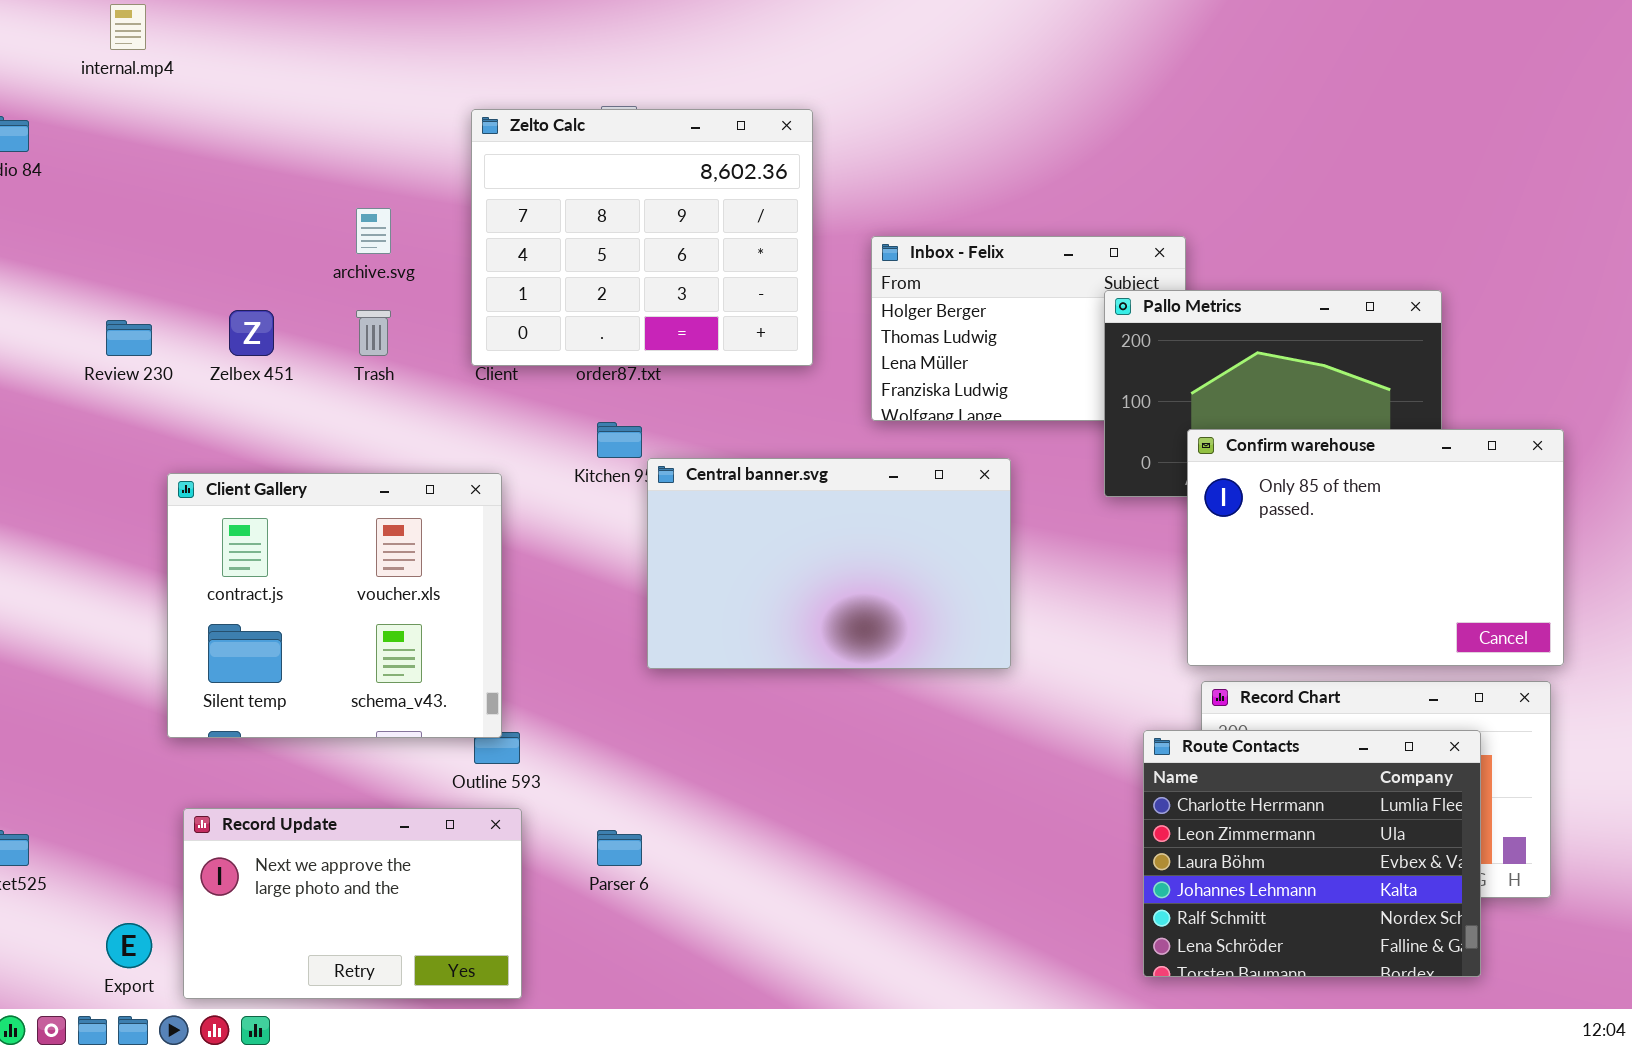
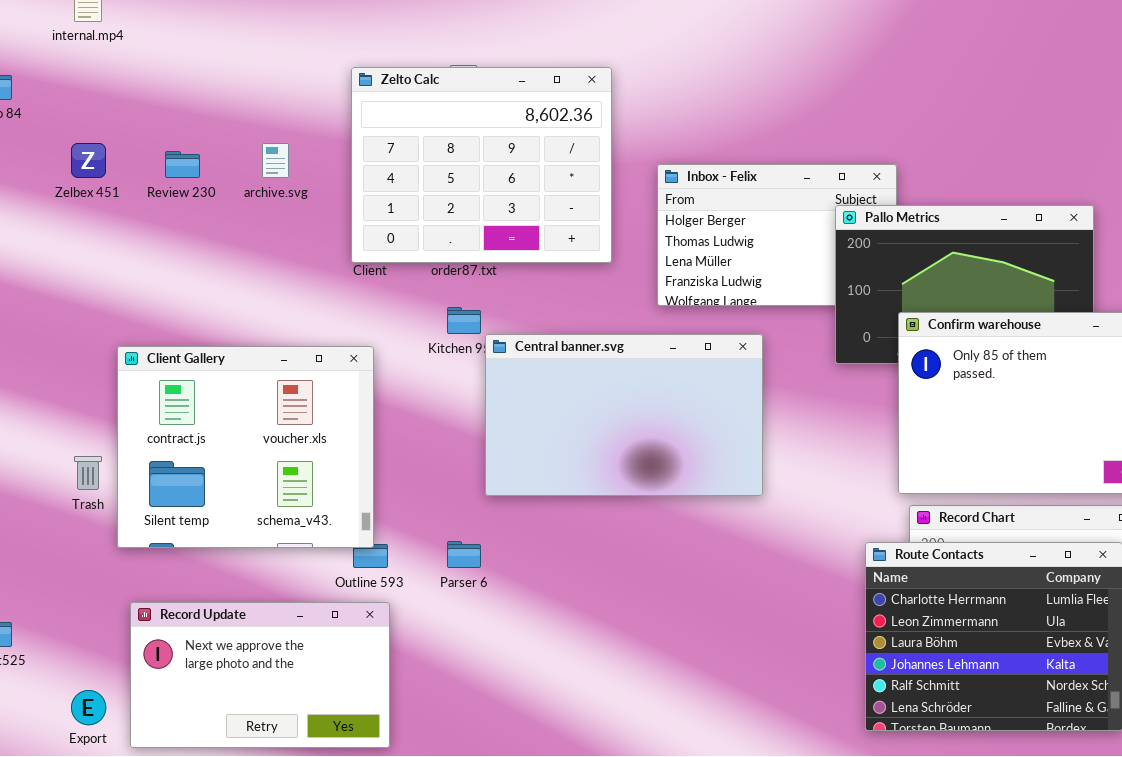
Zelbex 451: [229,310,274,356] -> [71,143,106,178], moved
Trash: [356,310,391,356] -> [74,456,102,490], moved
Review 230: [106,320,152,356] -> [165,151,200,178], moved
Parser 6: [597,830,642,866] -> [447,541,481,568], moved

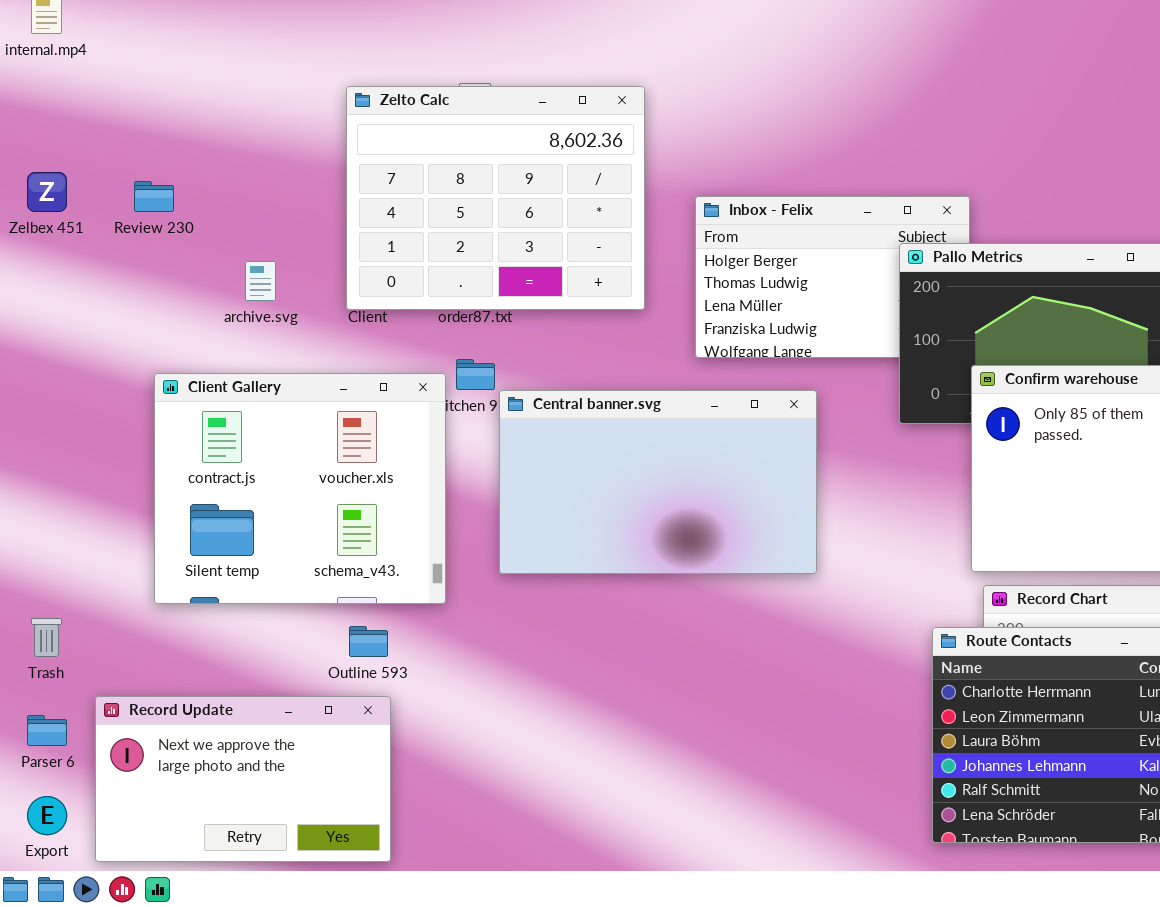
archive.svg: [262,143,289,178] -> [245,261,276,301], moved
Client Gallery: [117,346,374,548] -> [154,373,446,604], moved
Trash: [74,456,102,490] -> [31,618,62,657], moved
Parser 6: [447,541,481,568] -> [27,715,67,746], moved

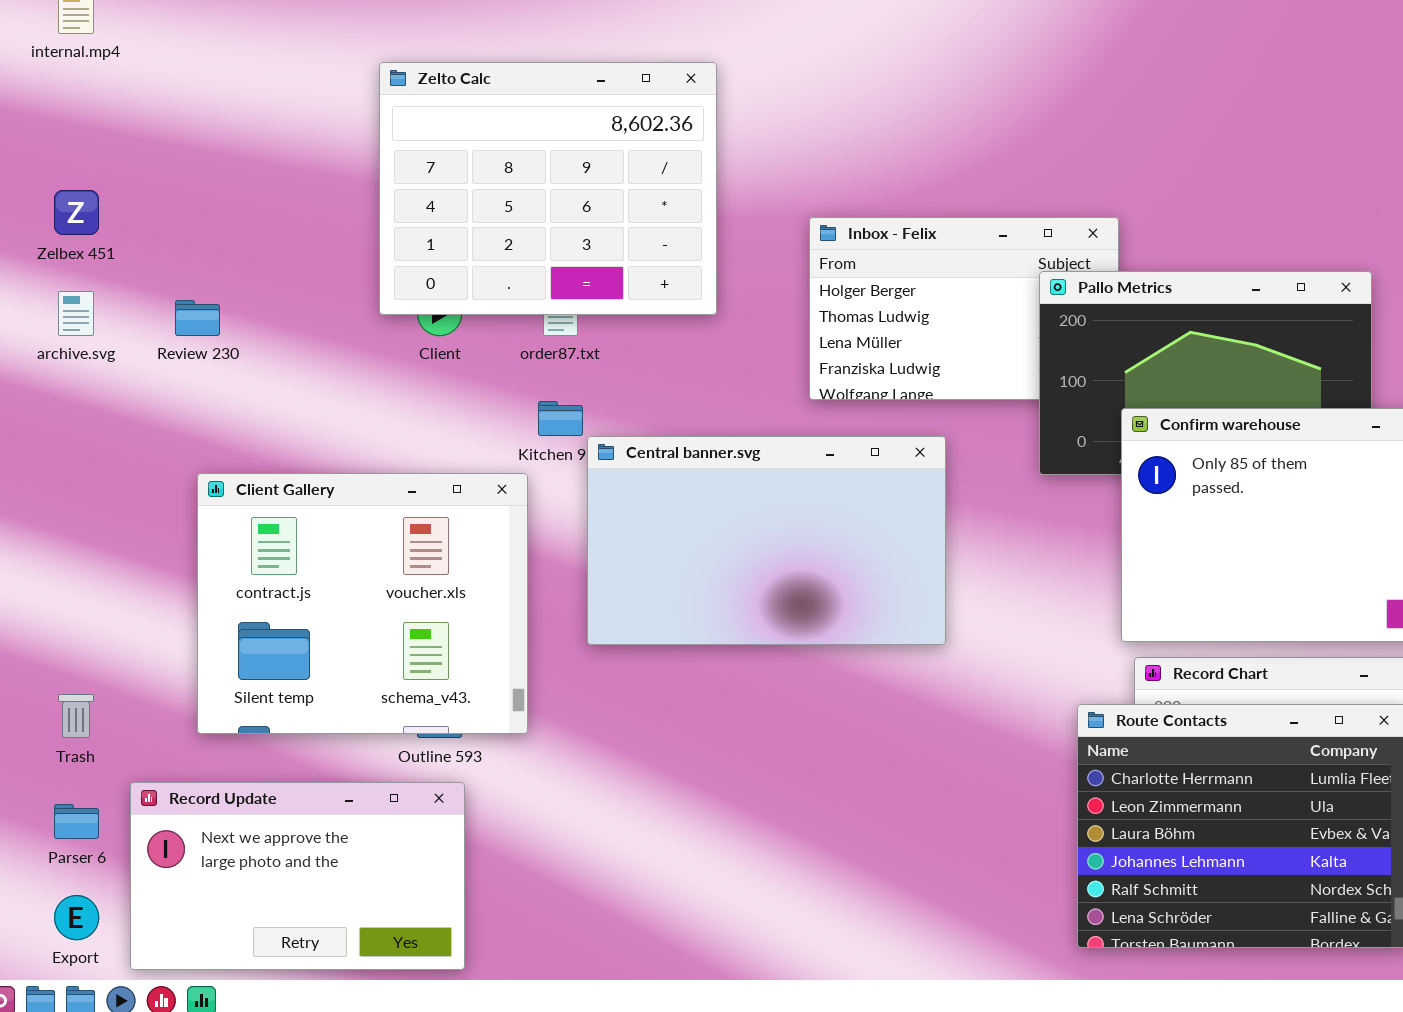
Zelto Calc: [346,86,645,310] -> [379,62,717,315], moved
Review 230: [134,181,174,212] -> [175,300,220,336], moved
archive.svg: [245,261,276,301] -> [58,291,94,336], moved
Client Gallery: [154,373,446,604] -> [197,473,528,734], moved

